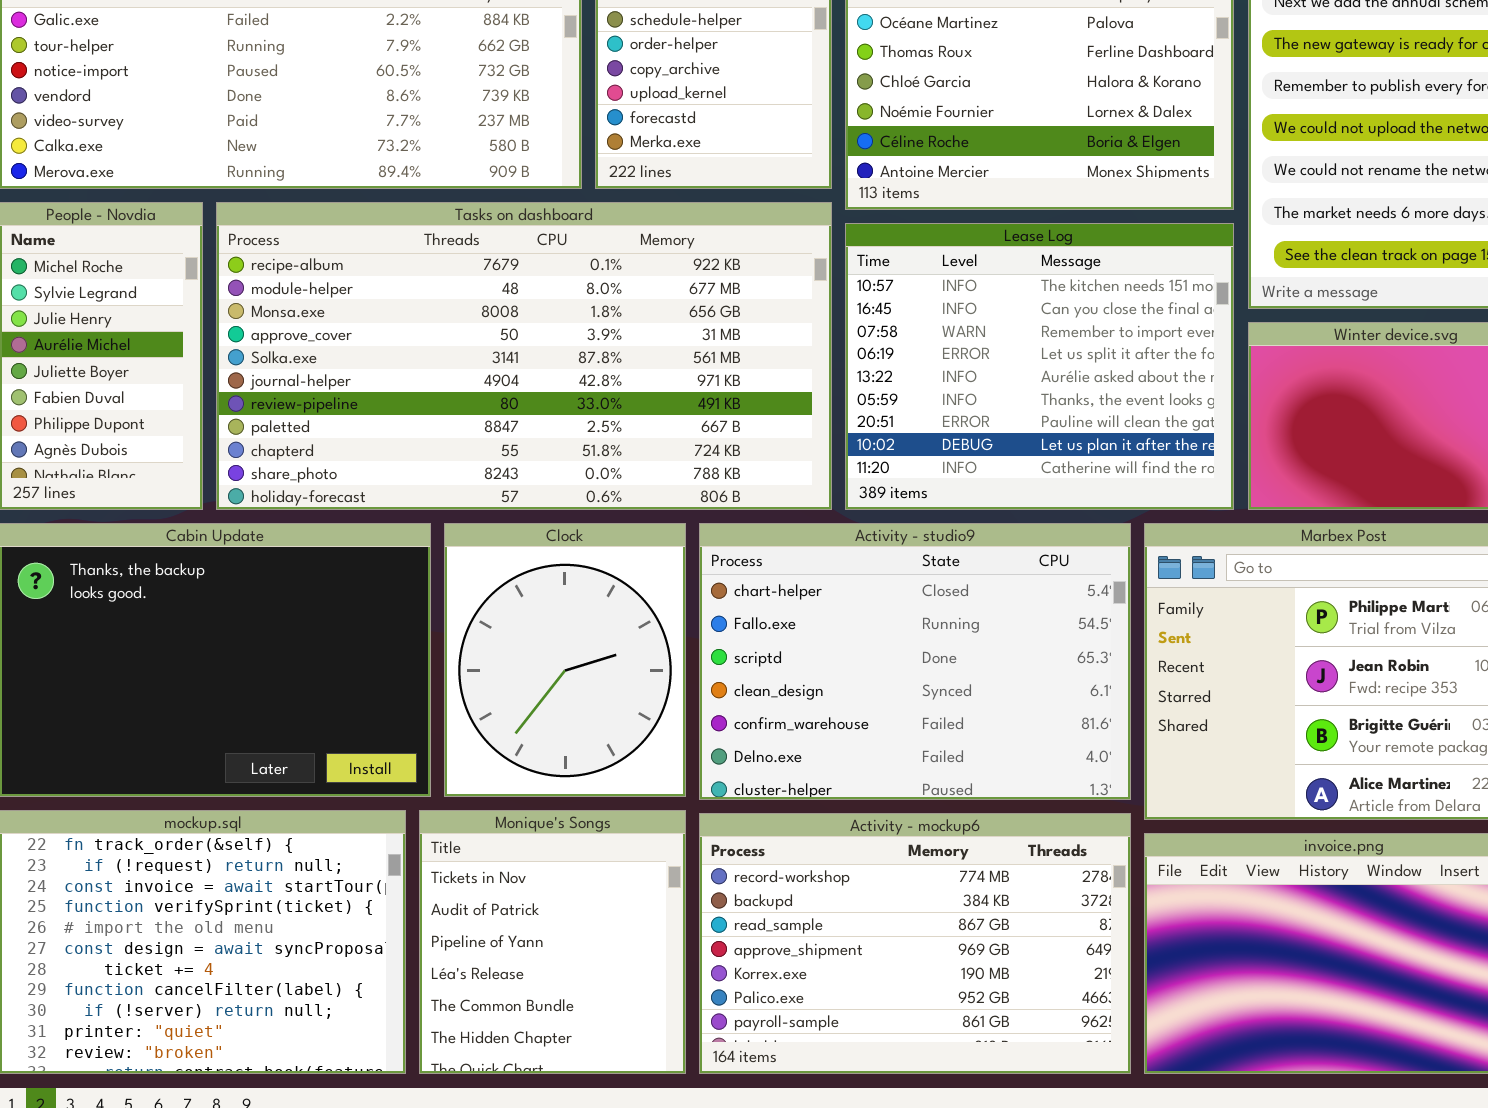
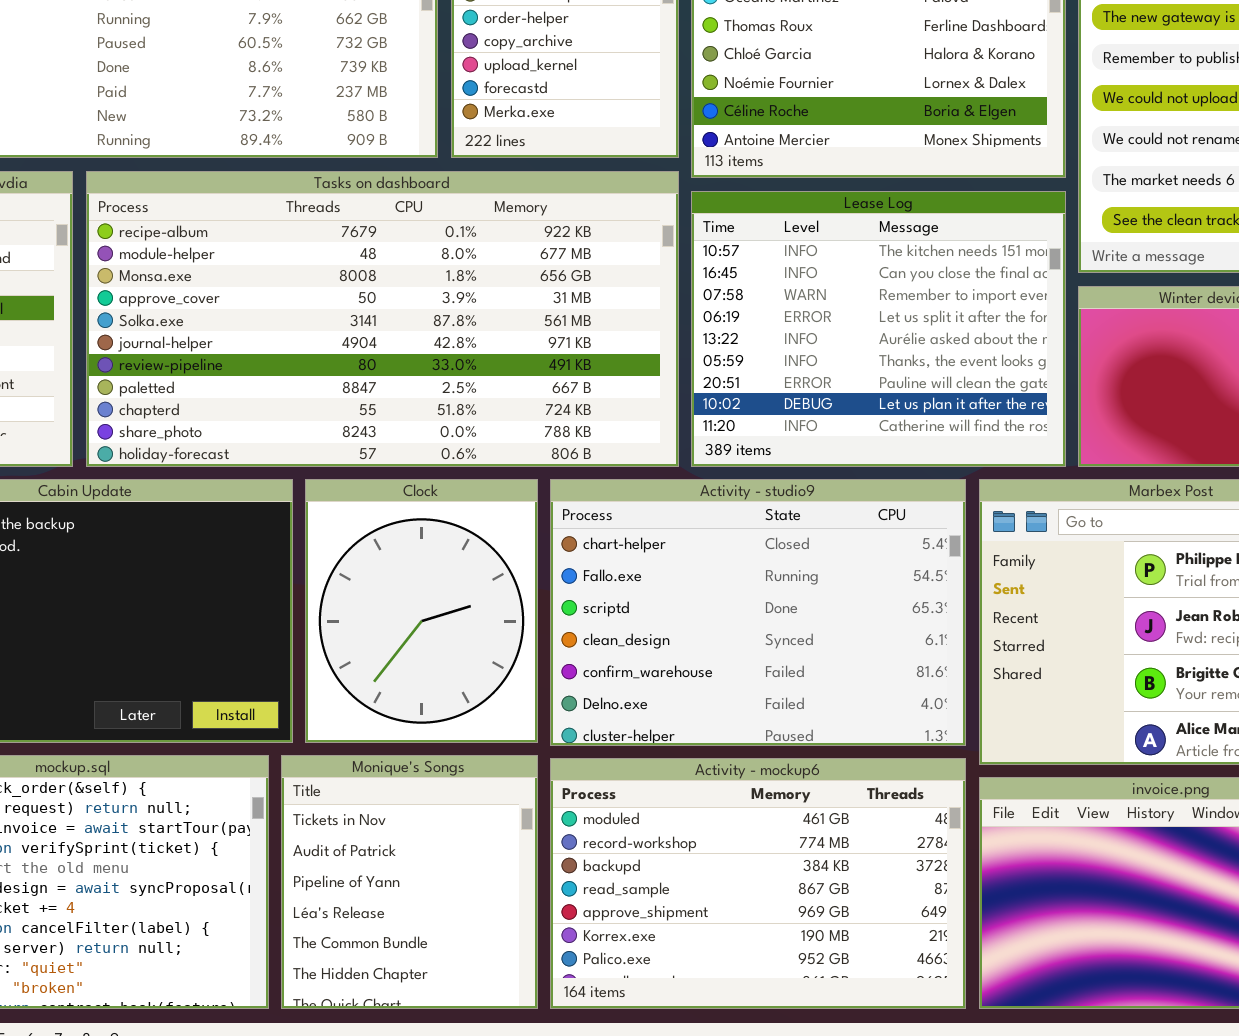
Activity - mockup6: [699,813,1131,1074] -> [550,758,966,1009], scrolled up 1 row

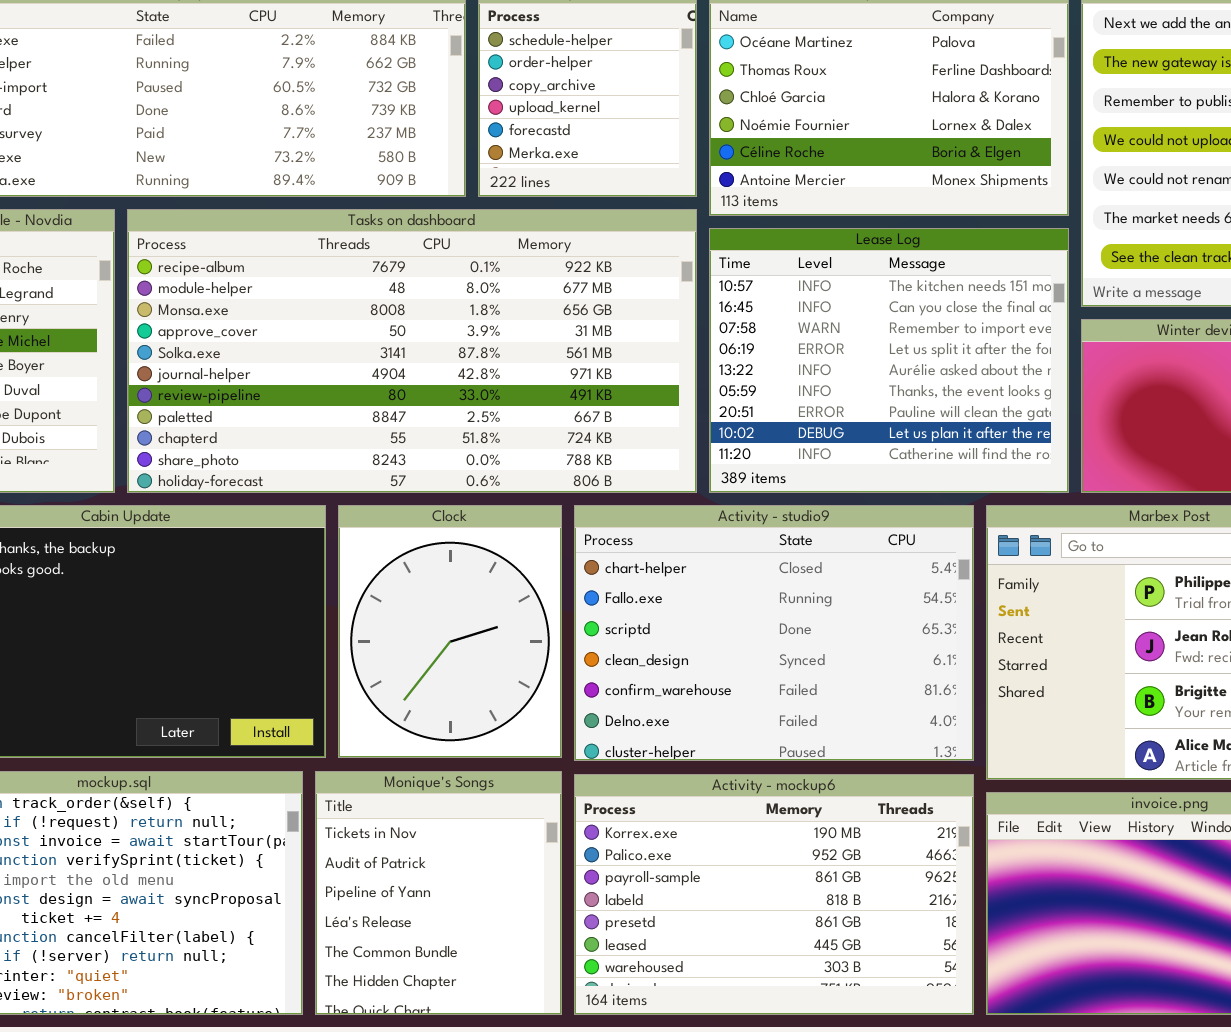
Activity - mockup6: [550,758,966,1009] -> [574,774,974,1015], scrolled down 5 rows

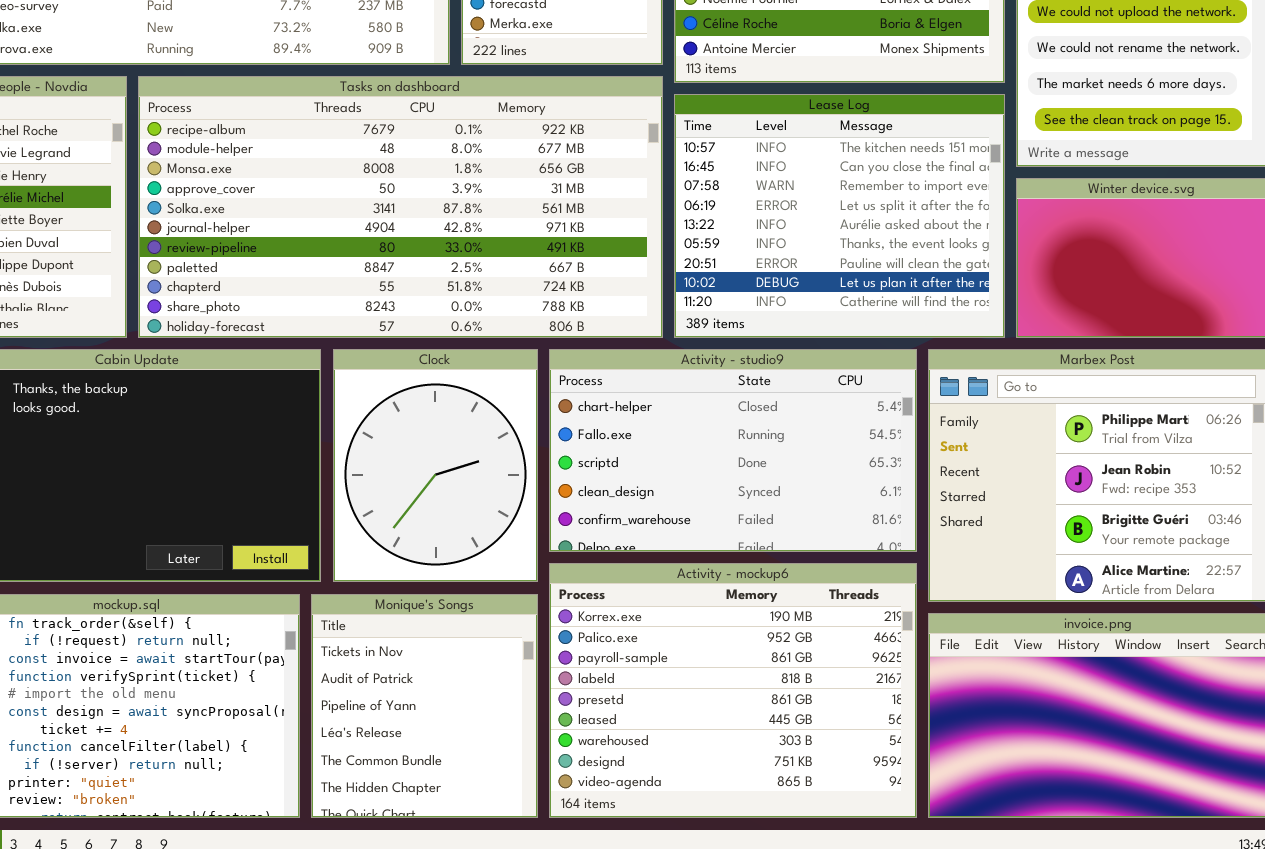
Activity - studio9: [574,505,974,761] -> [549,349,917,552], resized
Activity - mockup6: [574,774,974,1015] -> [549,563,917,818], resized

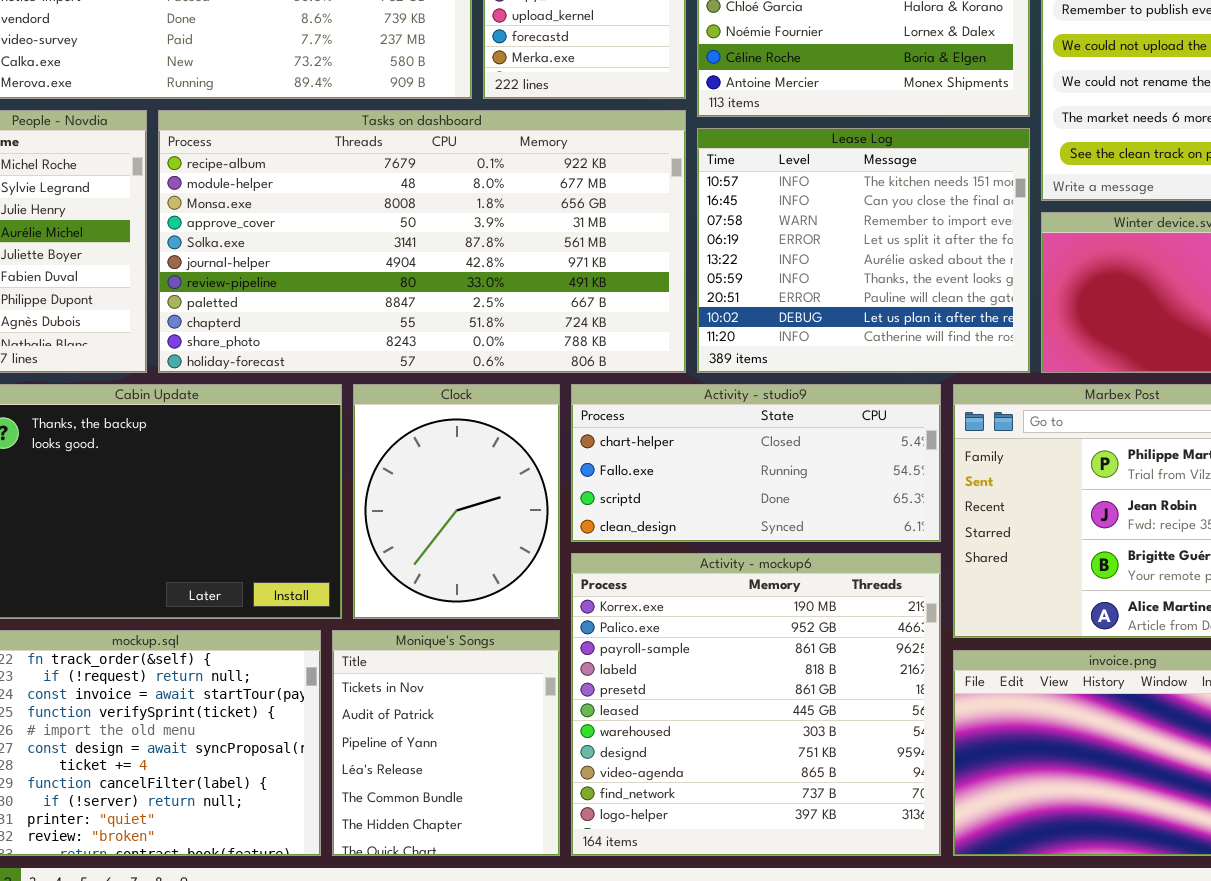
Activity - studio9: [549,349,917,552] -> [571,384,941,542], resized
Activity - mockup6: [549,563,917,818] -> [571,553,941,856], resized

